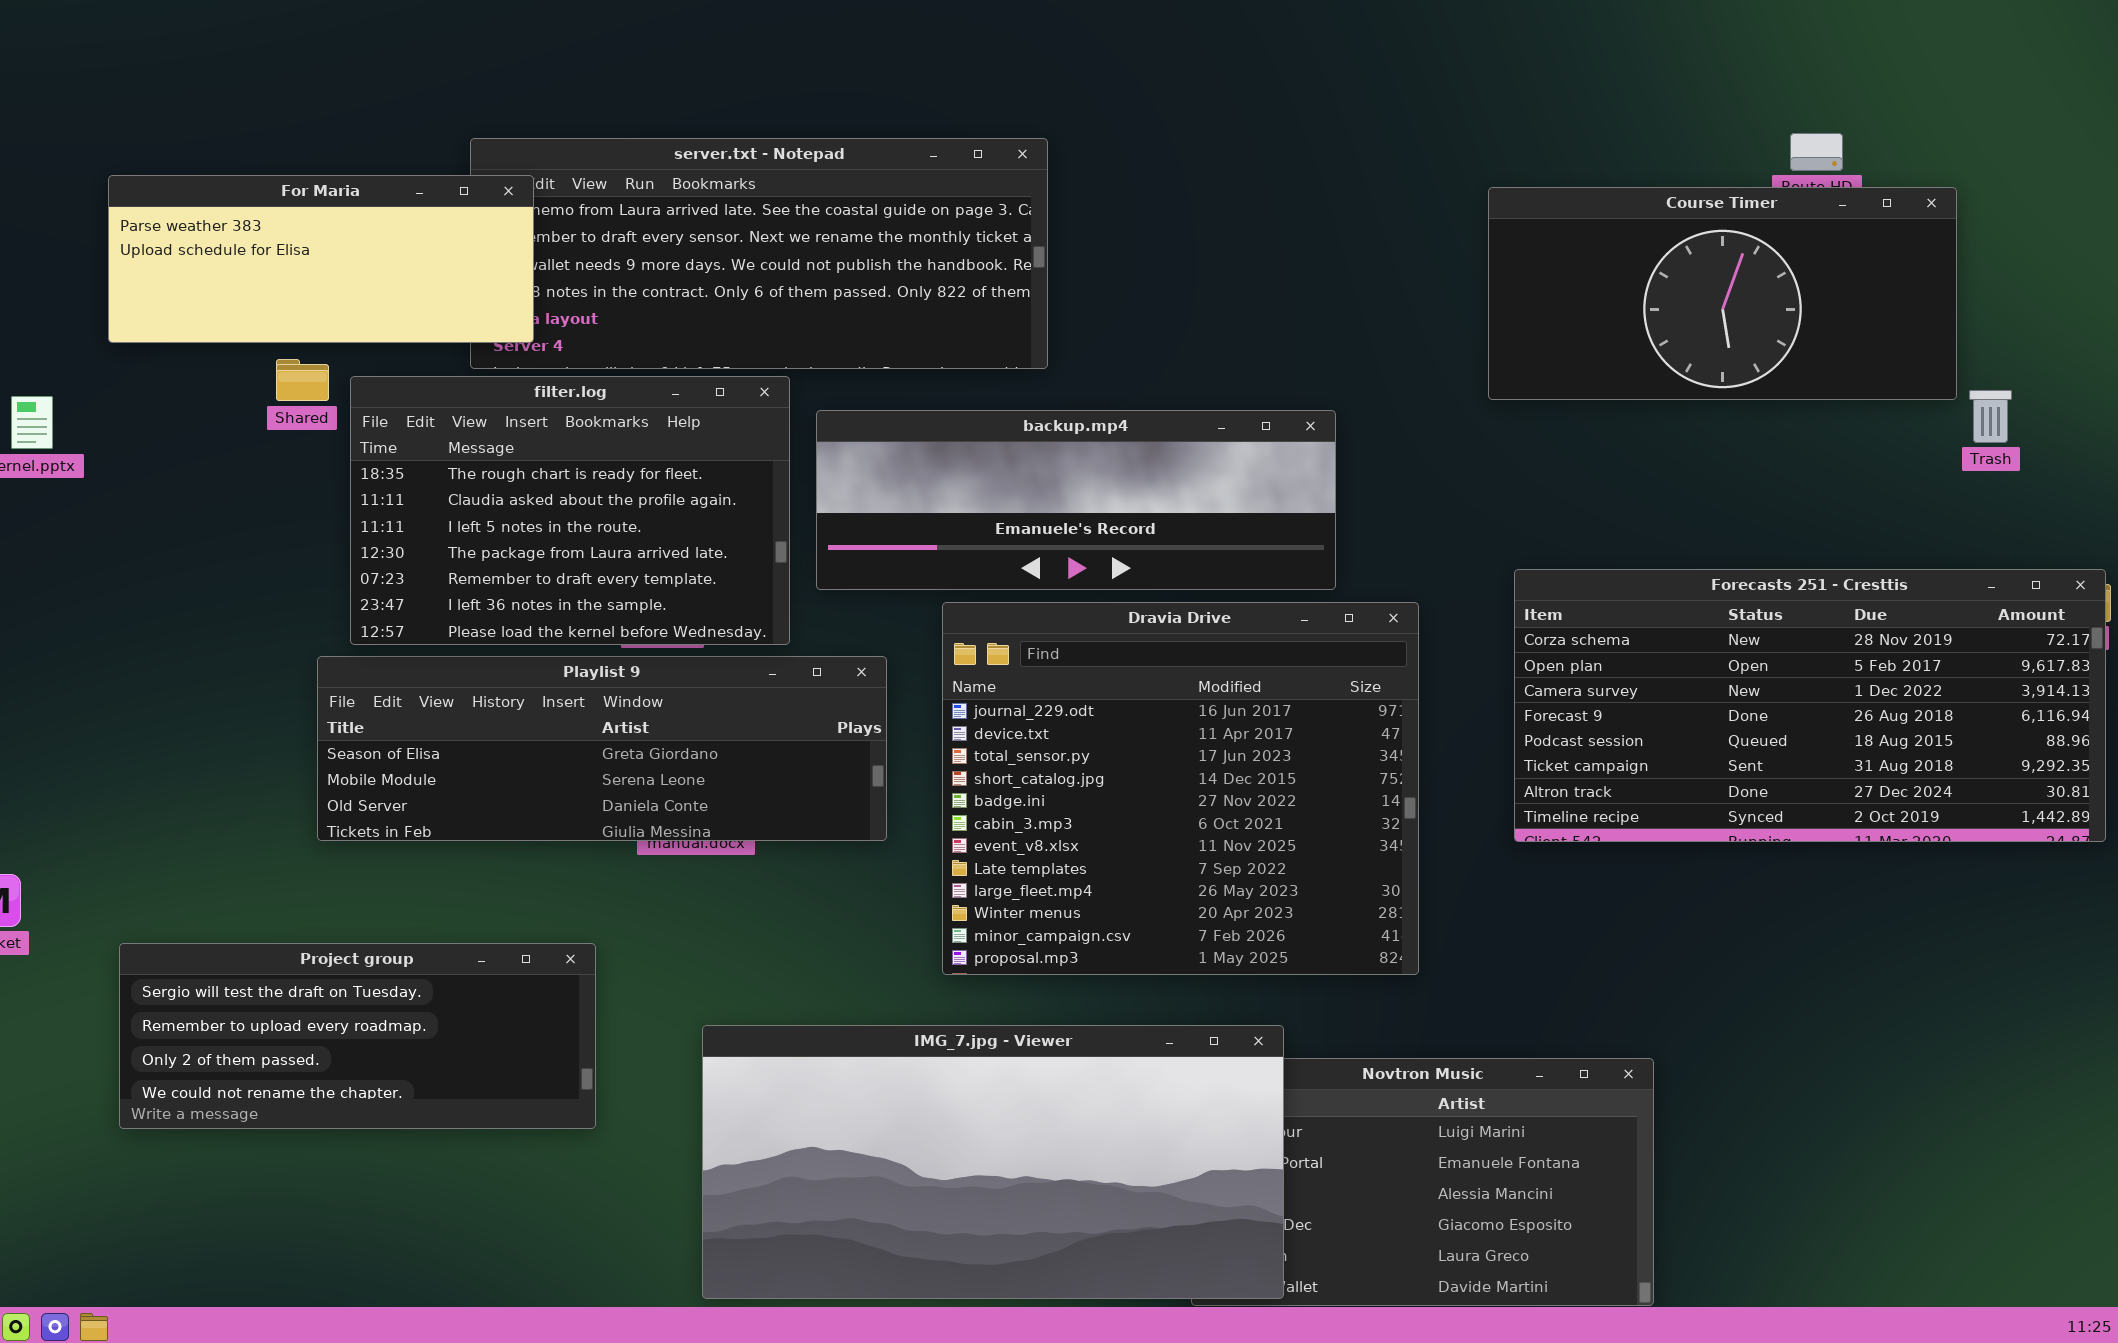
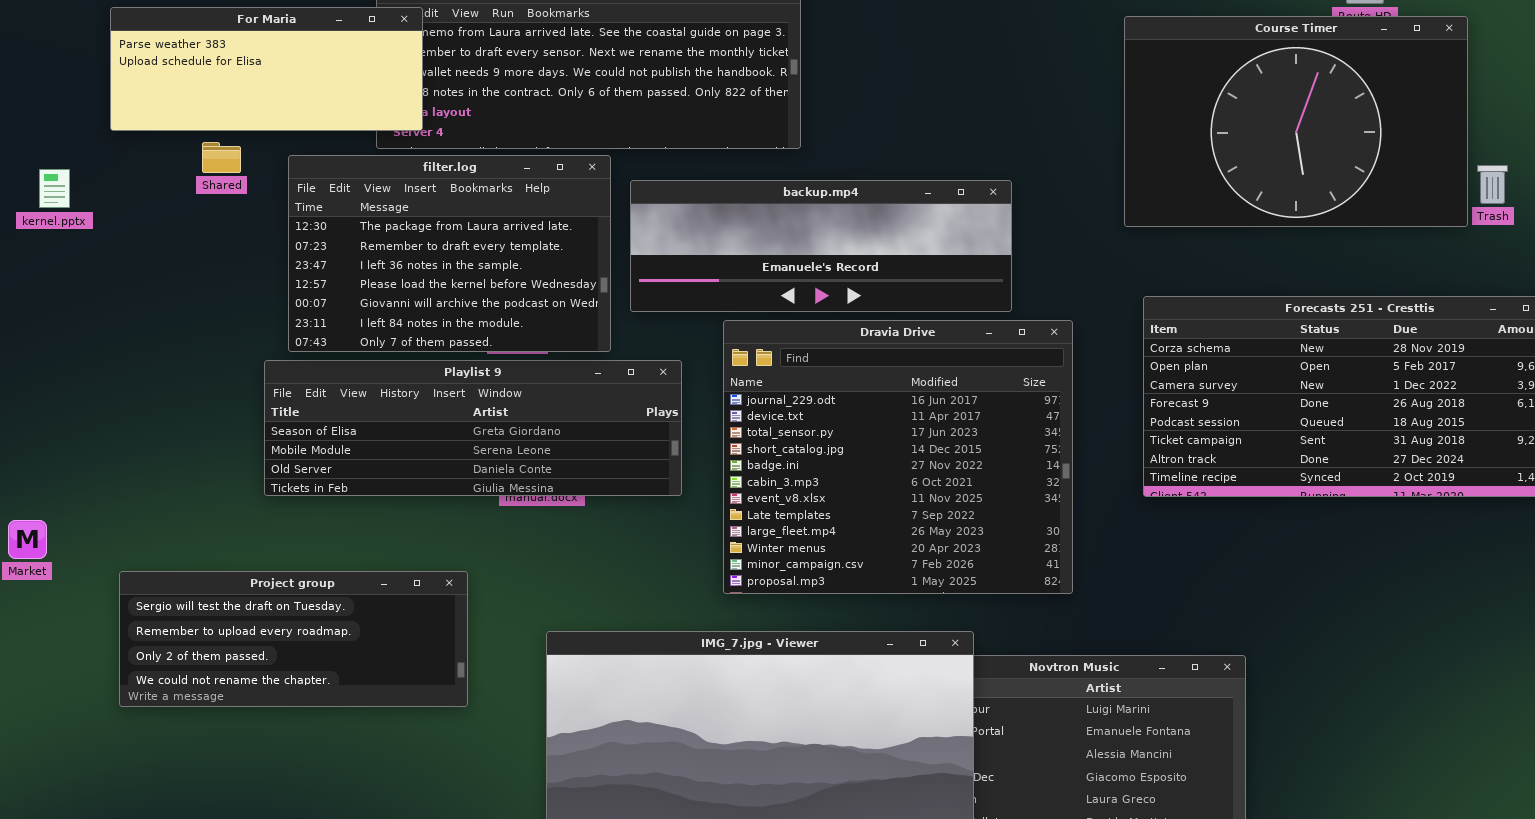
Course Timer: [1488,187,1957,400] -> [1124,16,1468,227], resized
Shared: [276,359,329,401] -> [202,142,241,173], moved
filter.log: [350,376,790,645] -> [288,155,611,352], scrolled down 3 rows

